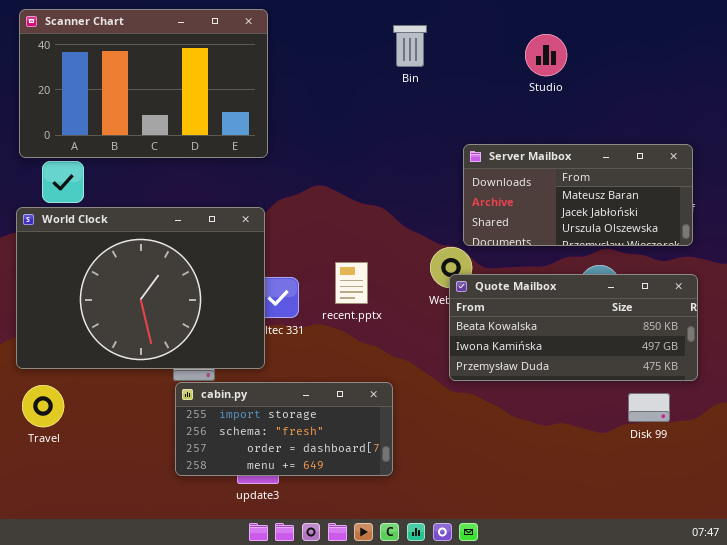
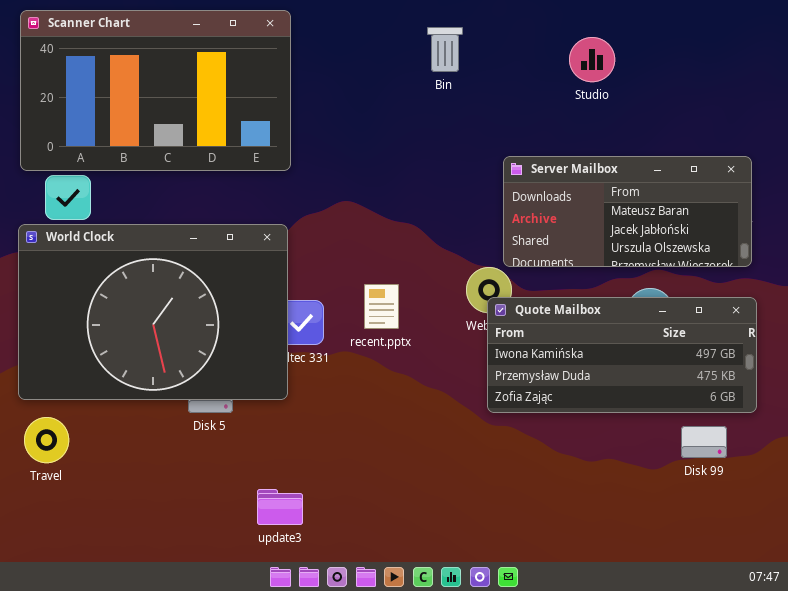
Quote Mailbox: [449,274,698,381] -> [487,297,757,413], scrolled down 1 row
cabin.py: [175,382,393,476] -> none, closed

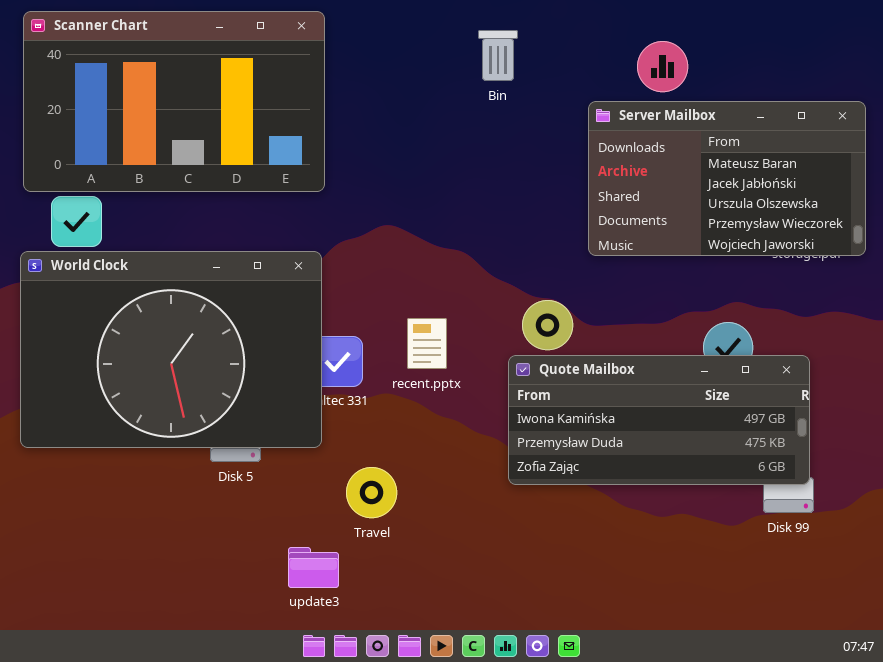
Server Mailbox: [503,156,752,267] -> [588,101,866,256], moved, resized
Quote Mailbox: [487,297,757,413] -> [508,355,810,485], moved
Travel: [24,417,69,463] -> [346,467,397,518], moved

